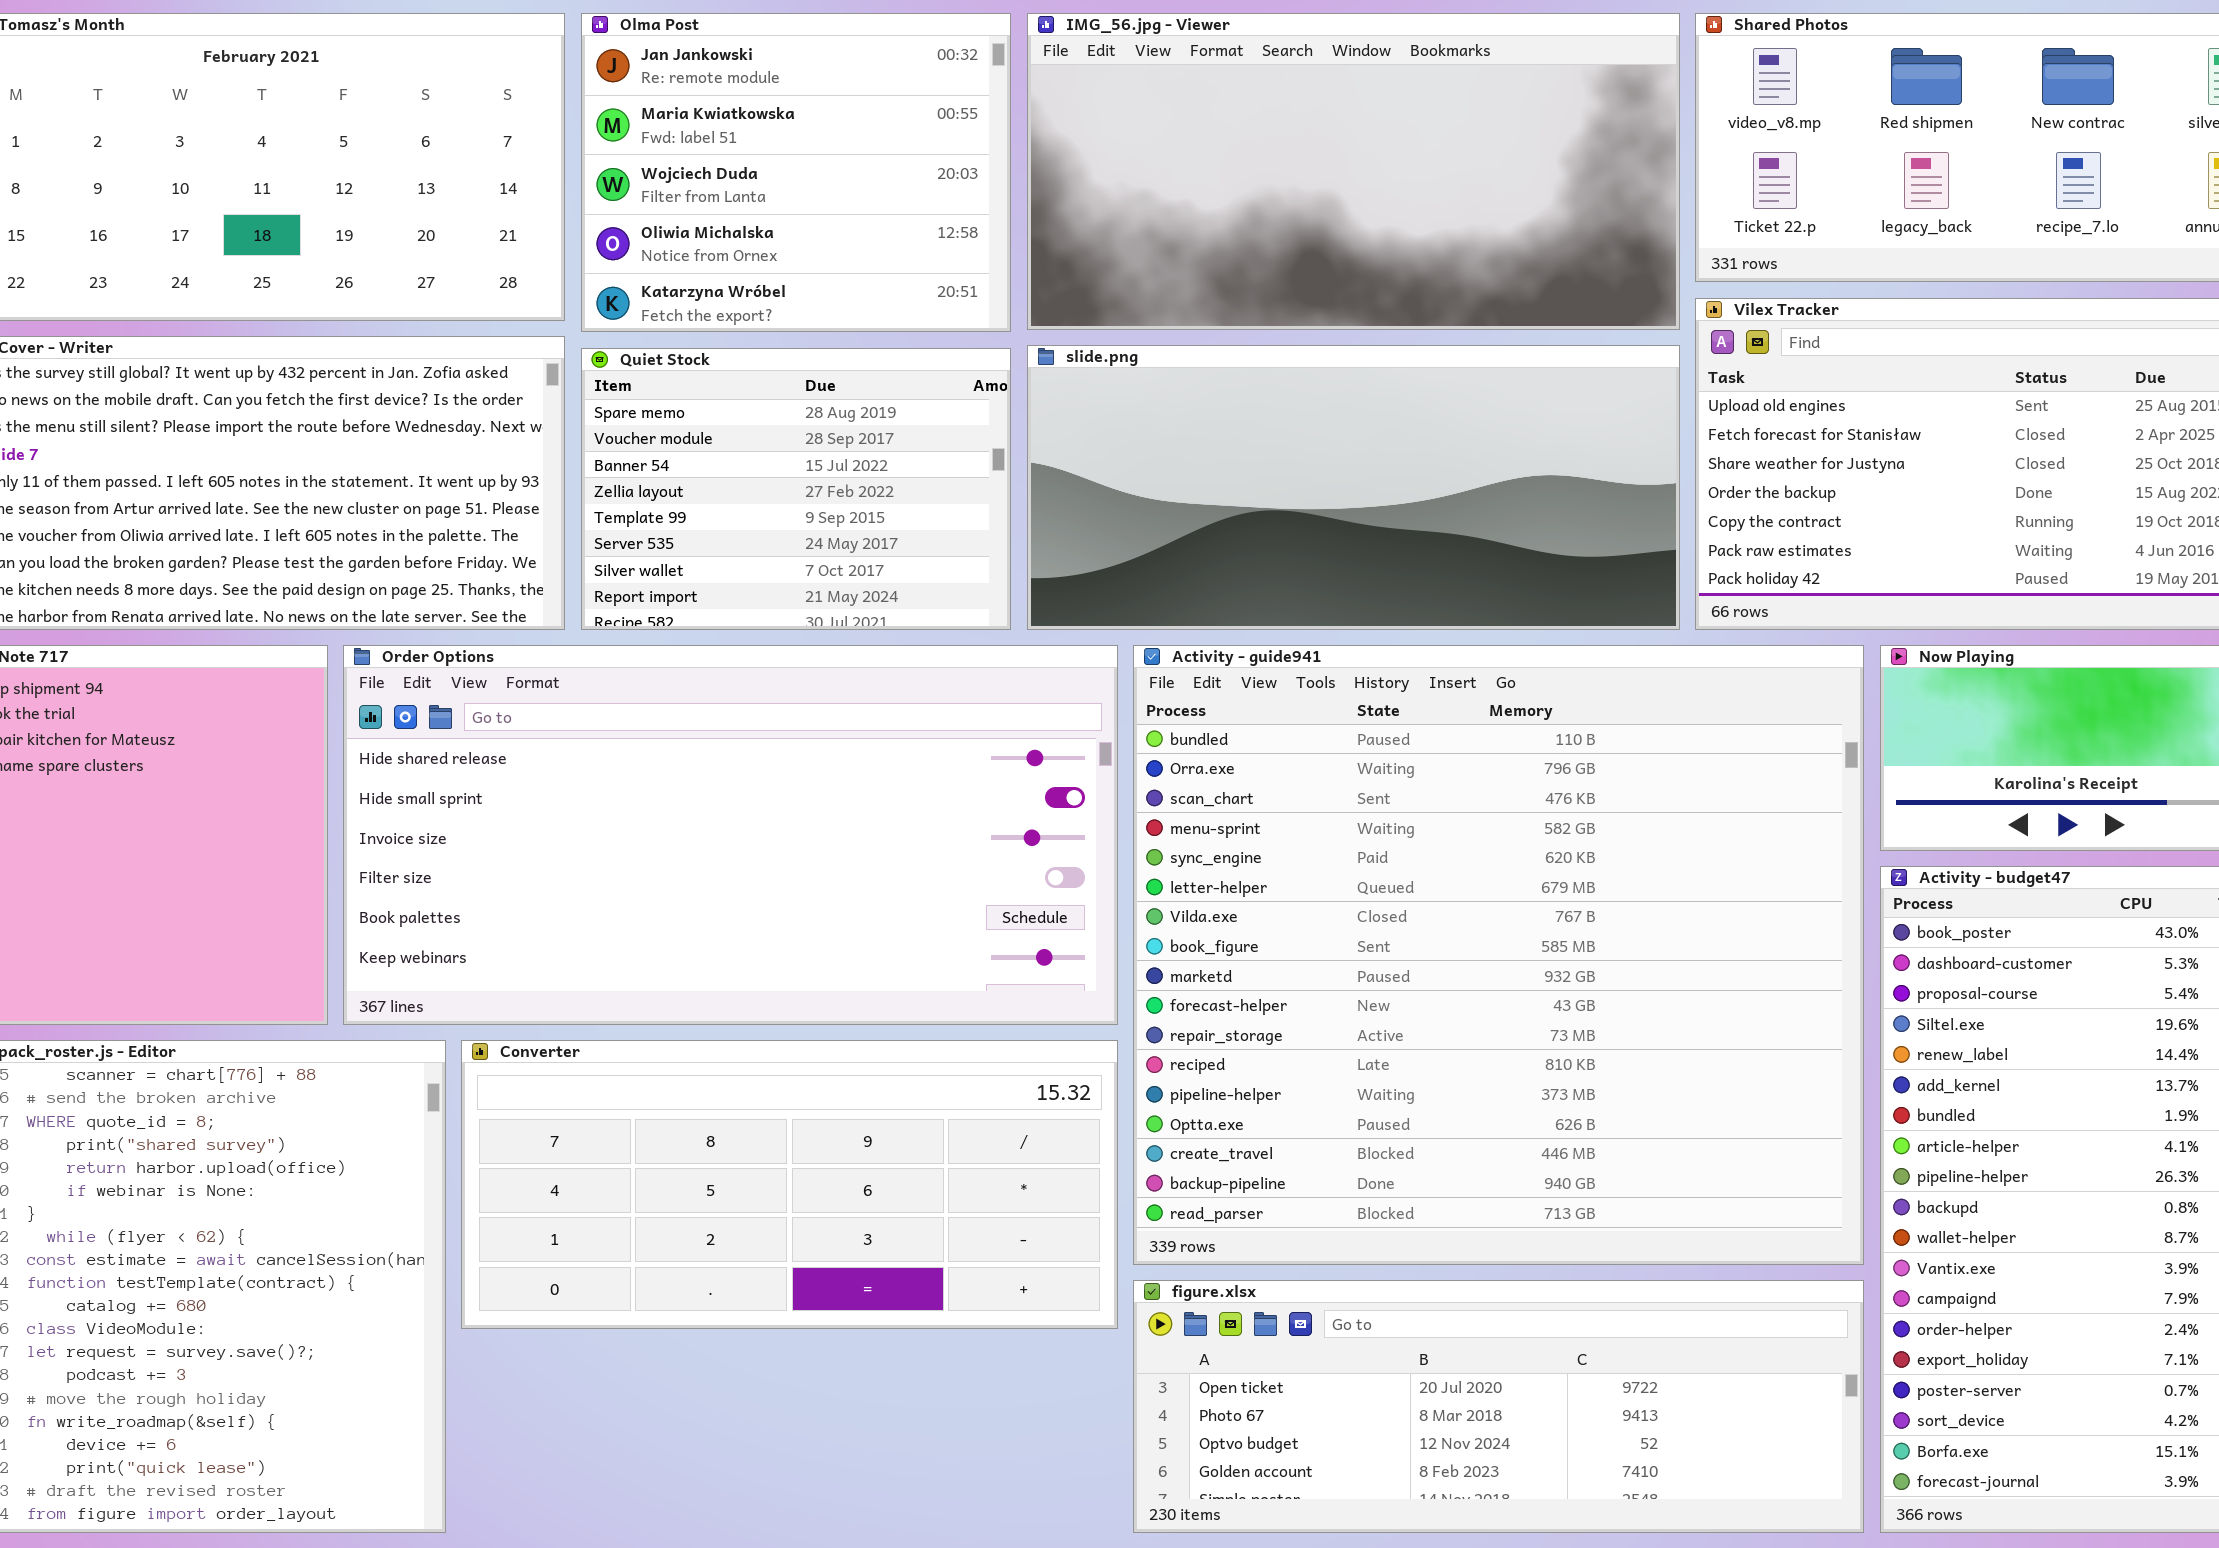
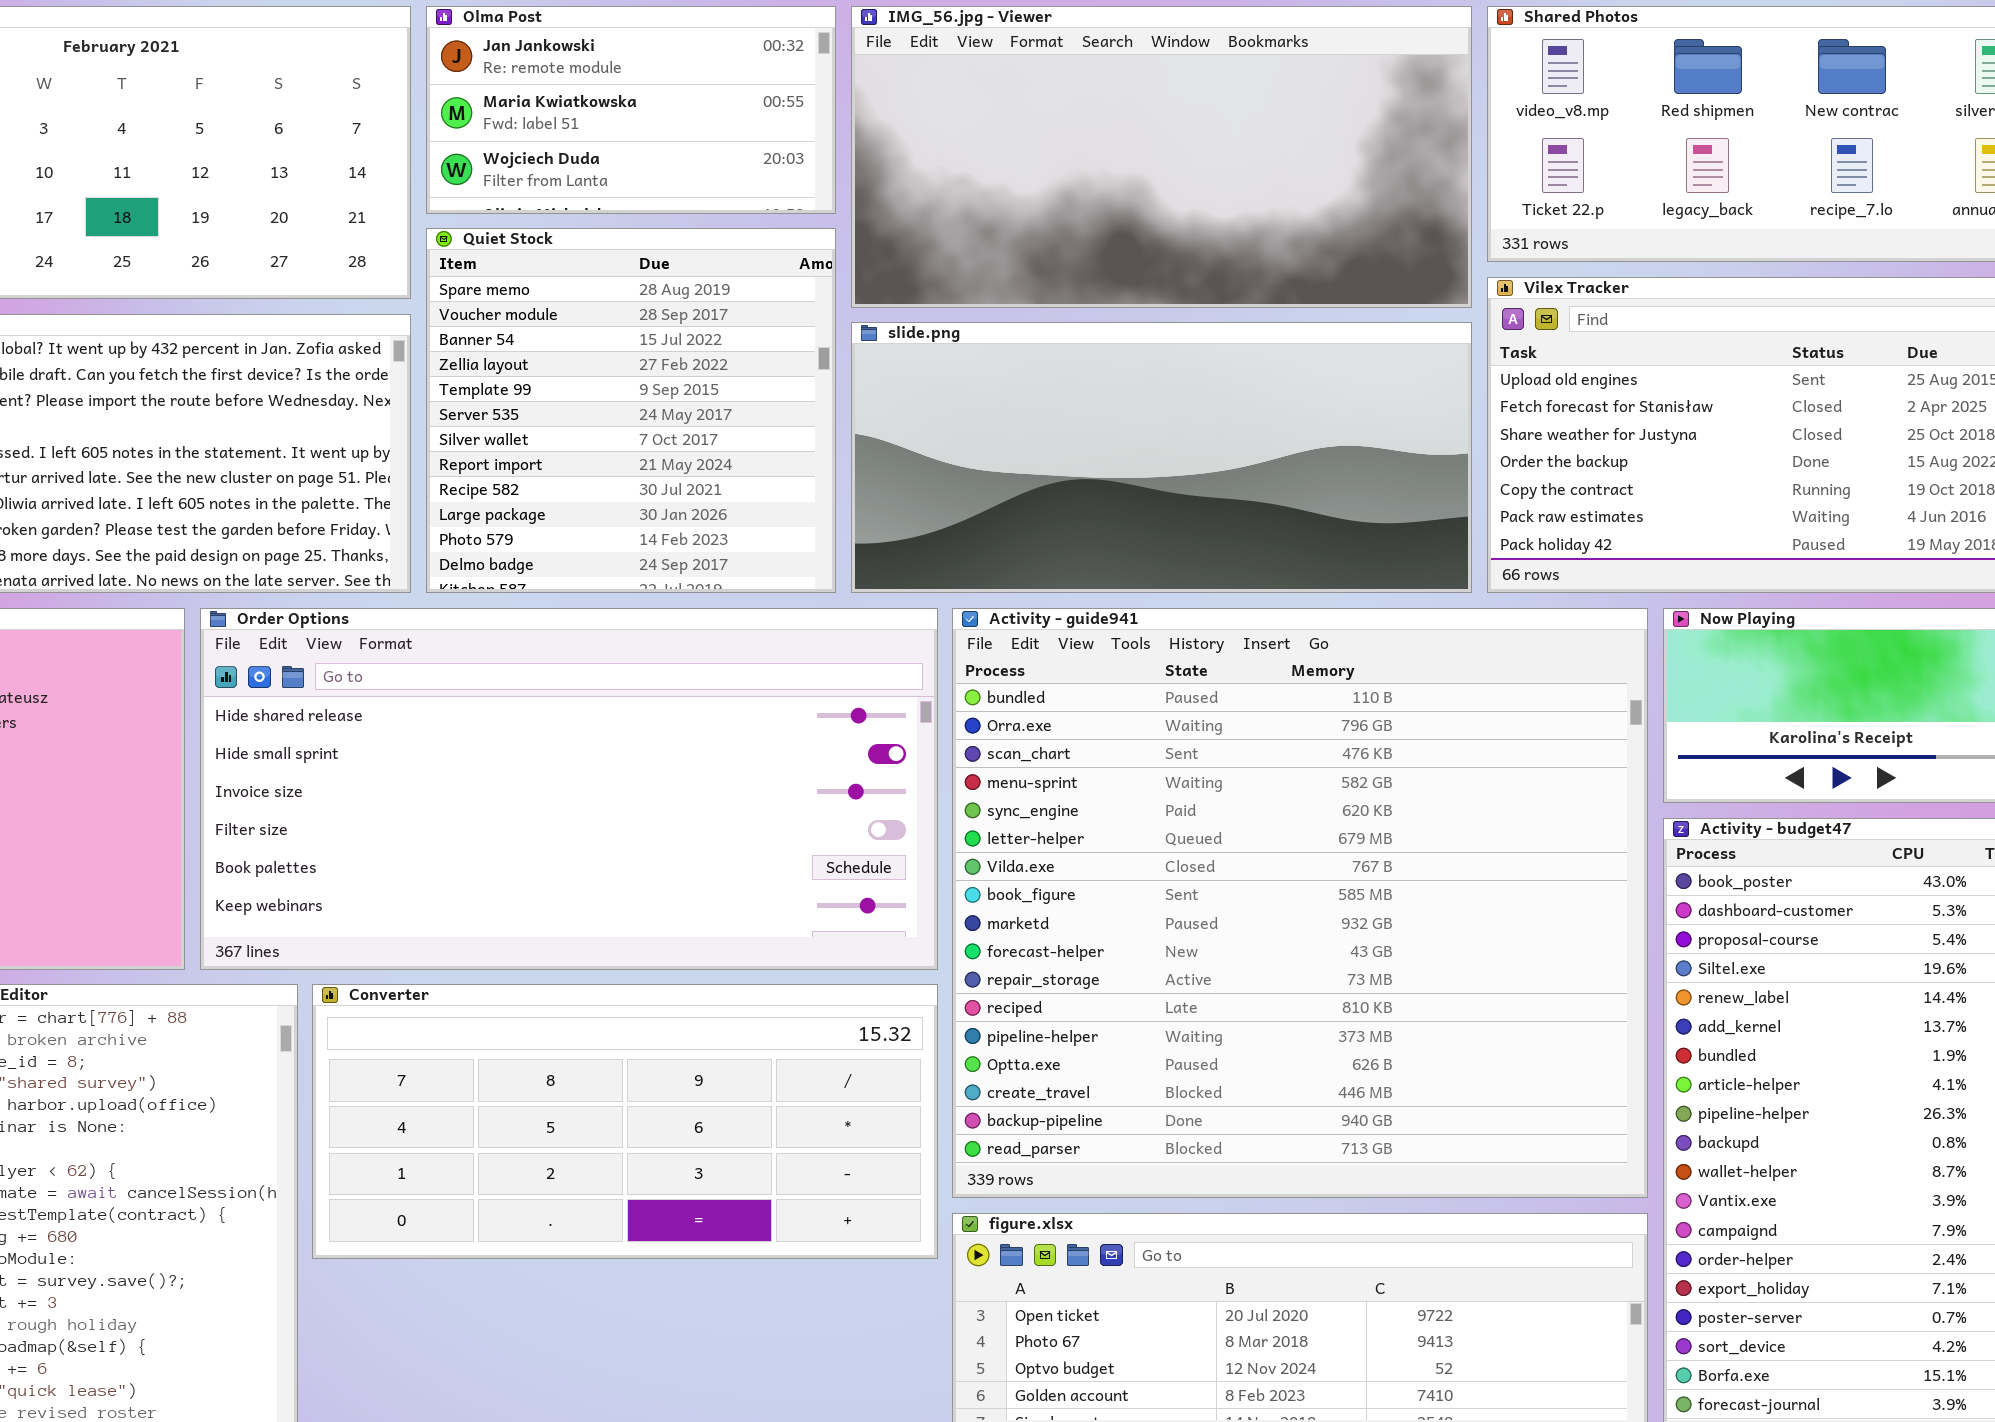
Olma Post: [581,13,1011,332] -> [426,6,836,214], resized
Quiet Stock: [581,348,1011,630] -> [426,228,836,593], resized

